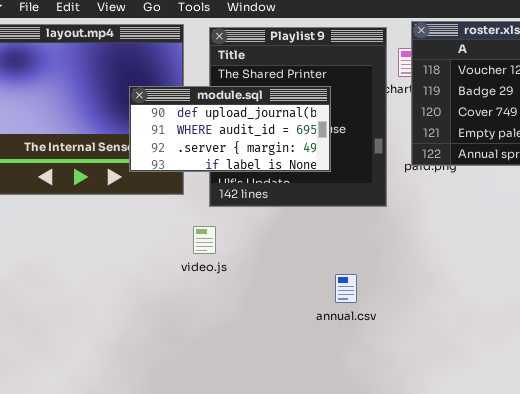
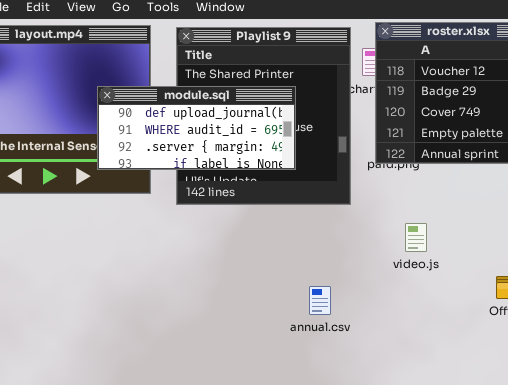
video.js: [193,226,216,254] -> [405,223,427,252], moved
annual.csv: [335,274,357,303] -> [309,286,331,315], moved

